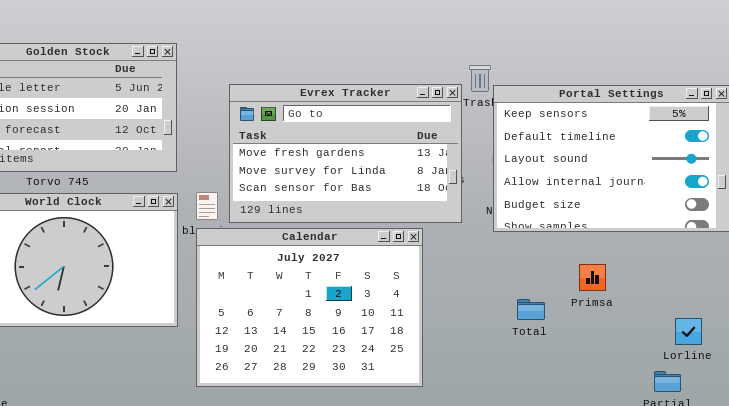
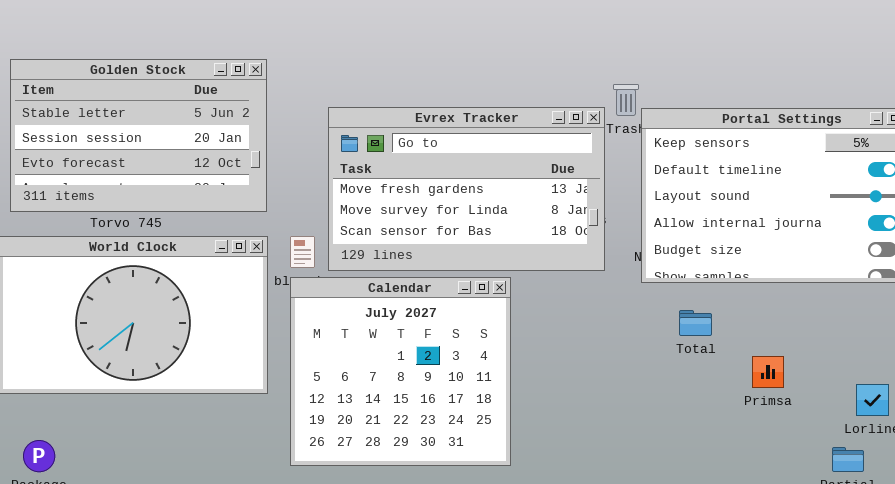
Calendar: [196,228,423,387] -> [290,277,511,466], resized
Primsa: [579,264,606,291] -> [752,356,784,388], moved
Total: [517,299,545,320] -> [679,310,712,336], moved

